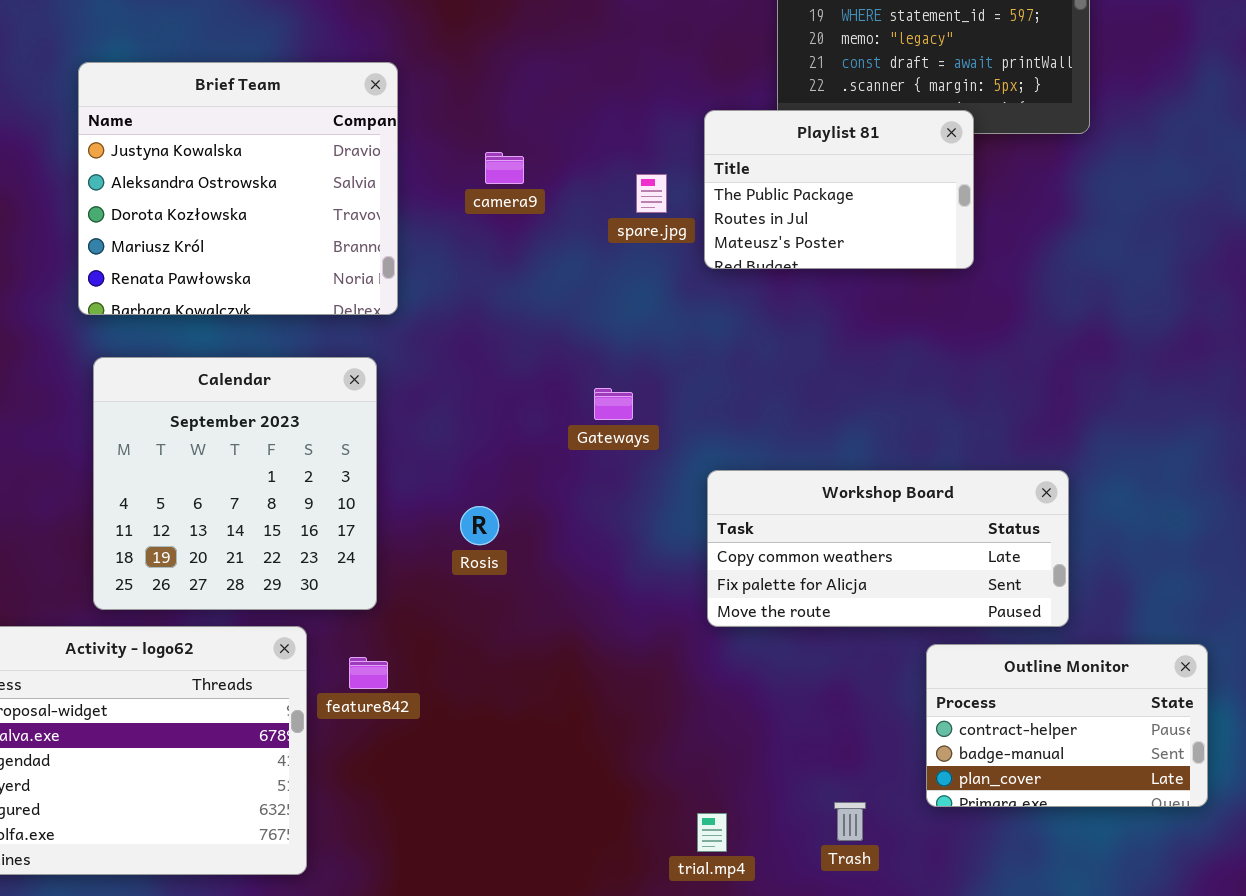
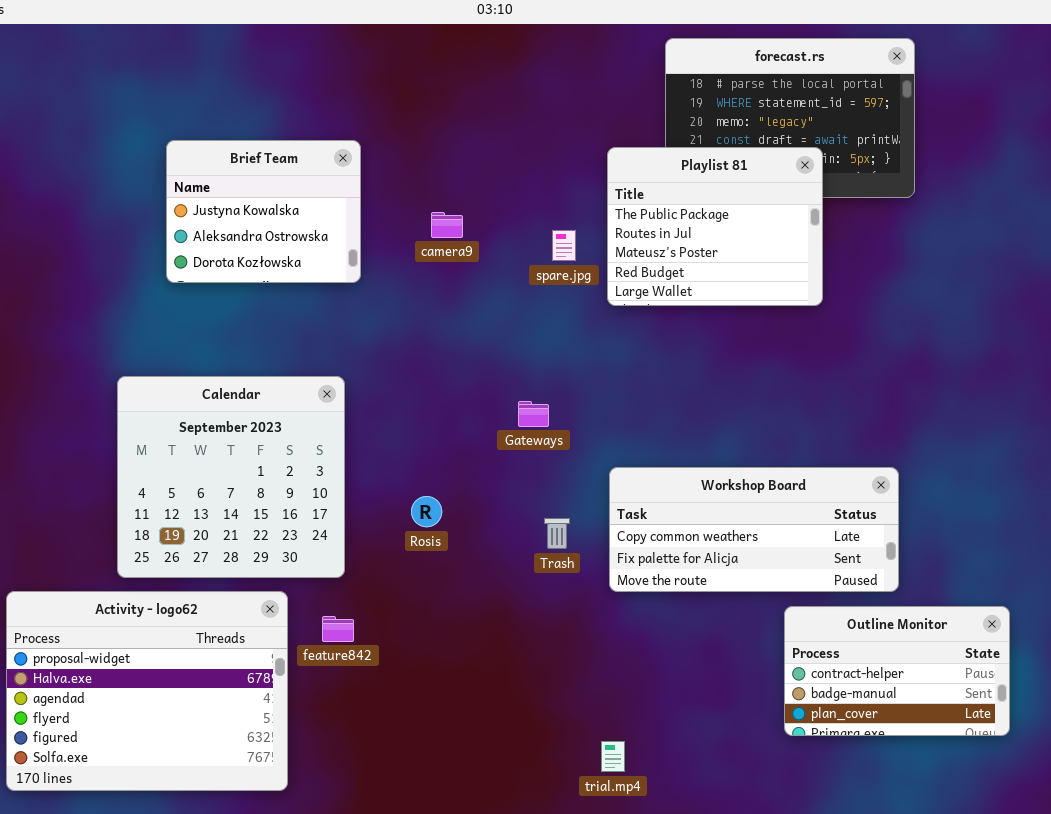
Brief Team: [78,62,398,315] -> [166,140,361,283], resized
Playlist 81: [704,110,974,269] -> [607,147,823,306], resized
Trash: [834,802,866,841] -> [544,518,570,549], moved

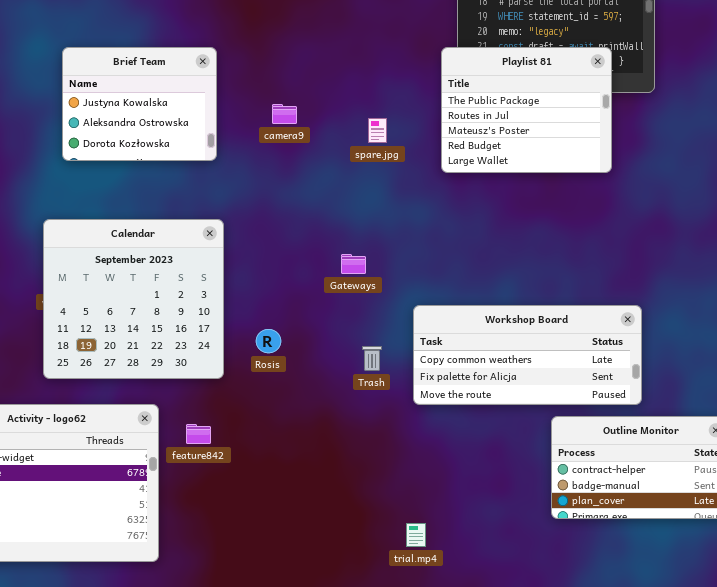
Playlist 81: [607,147,823,306] -> [441,47,612,173], moved
Calendar: [117,376,345,578] -> [43,219,224,379], moved

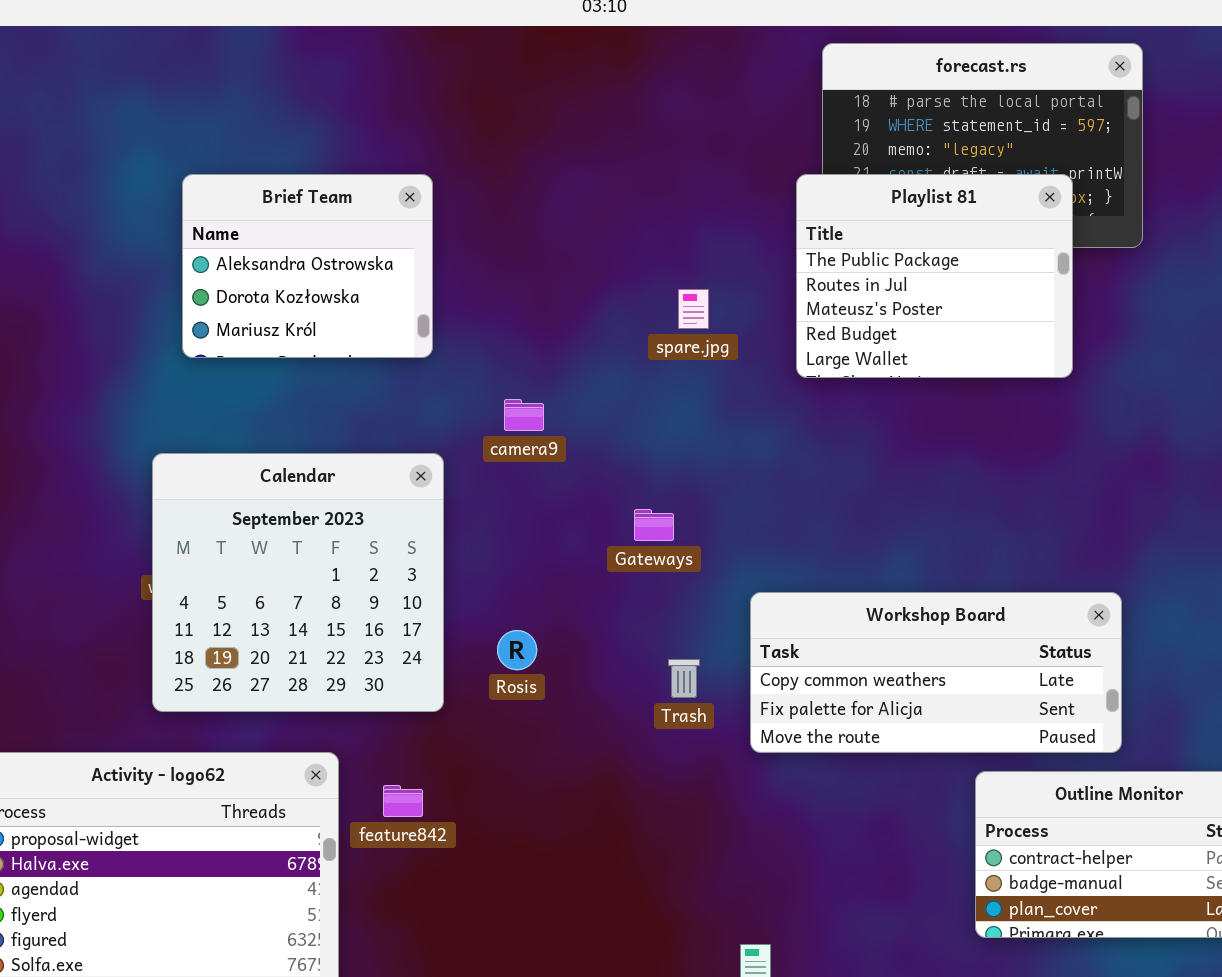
Brief Team: [62,47,217,161] -> [182,174,433,358], scrolled down 1 row
camera9: [272,104,297,124] -> [504,399,544,431], moved

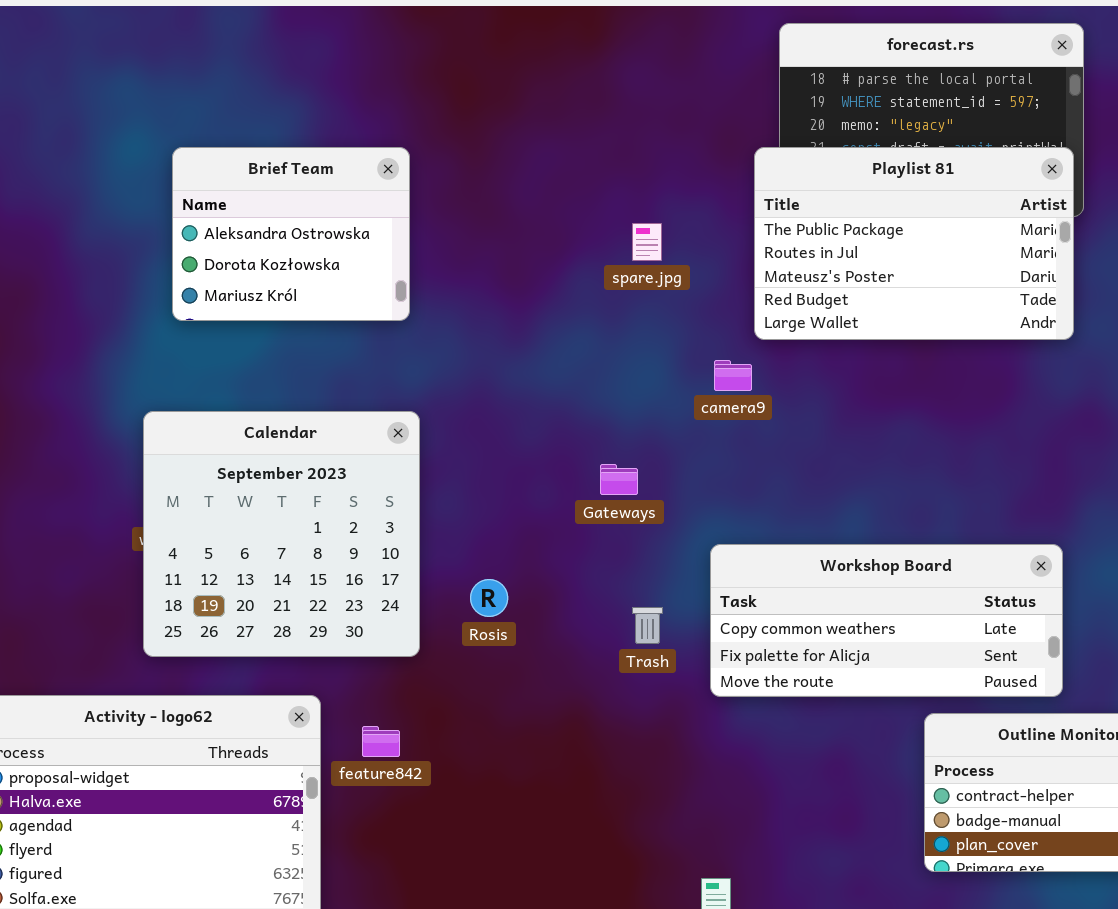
Playlist 81: [796,174,1073,378] -> [754,147,1074,340], resized
spare.jpg: [678,289,709,329] -> [632,223,662,261], moved
camera9: [504,399,544,431] -> [714,360,752,391], moved

